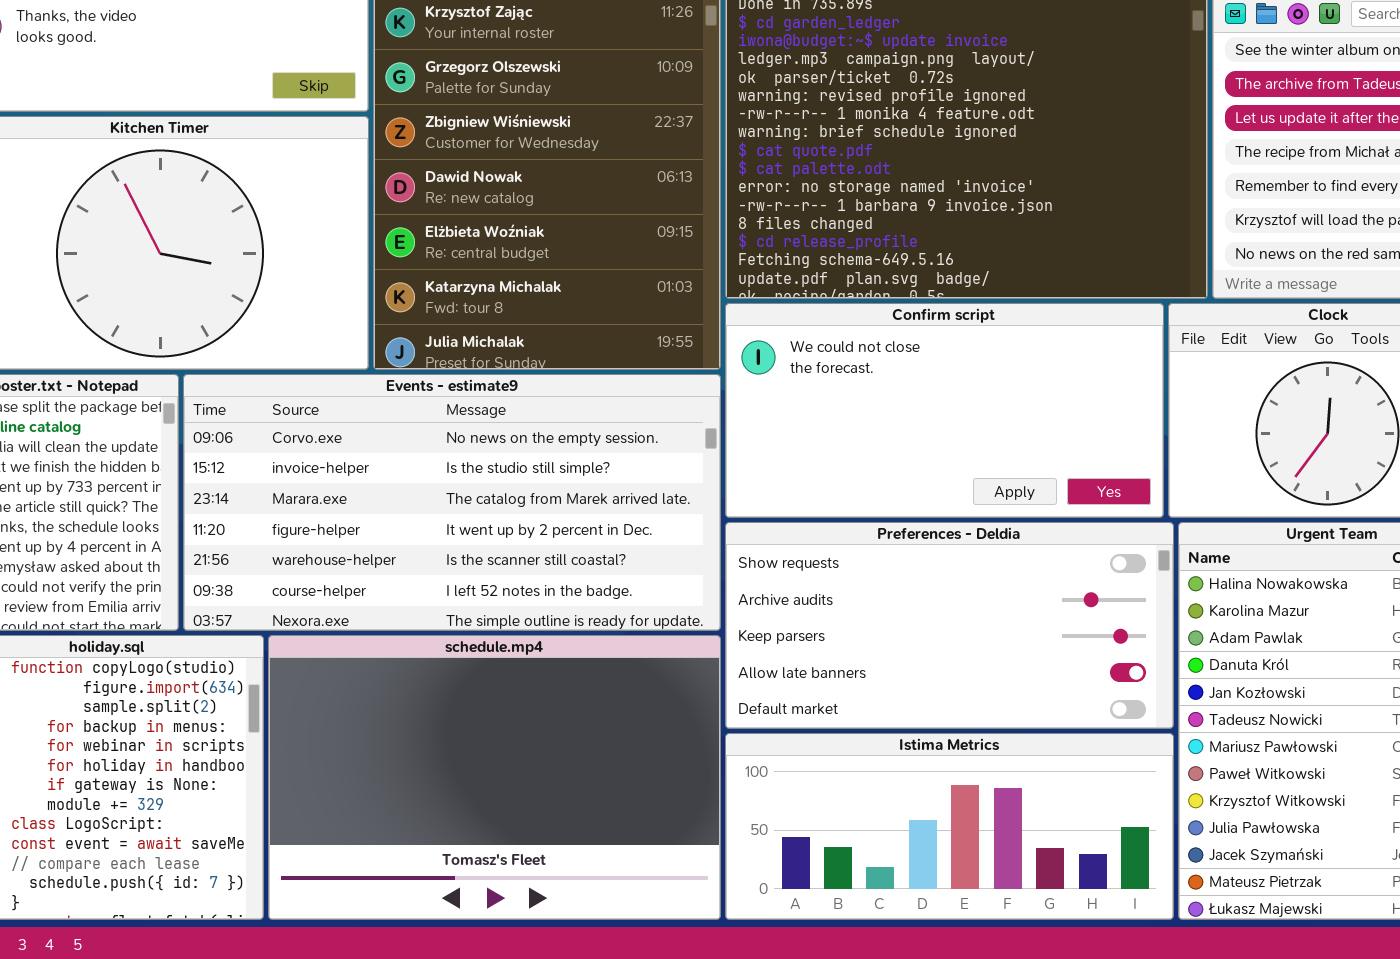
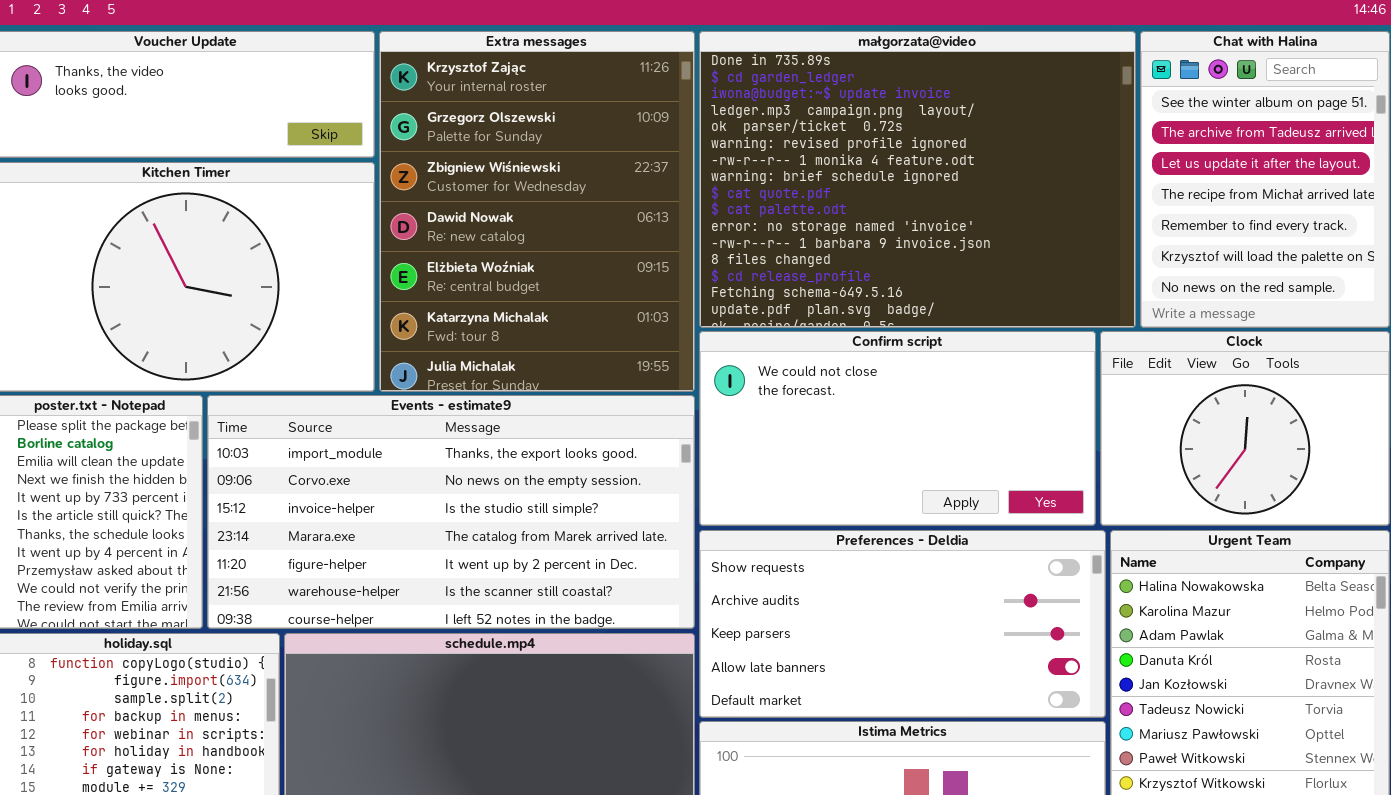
Events - estimate9: [183,374,721,631] -> [207,395,695,629], scrolled up 1 row

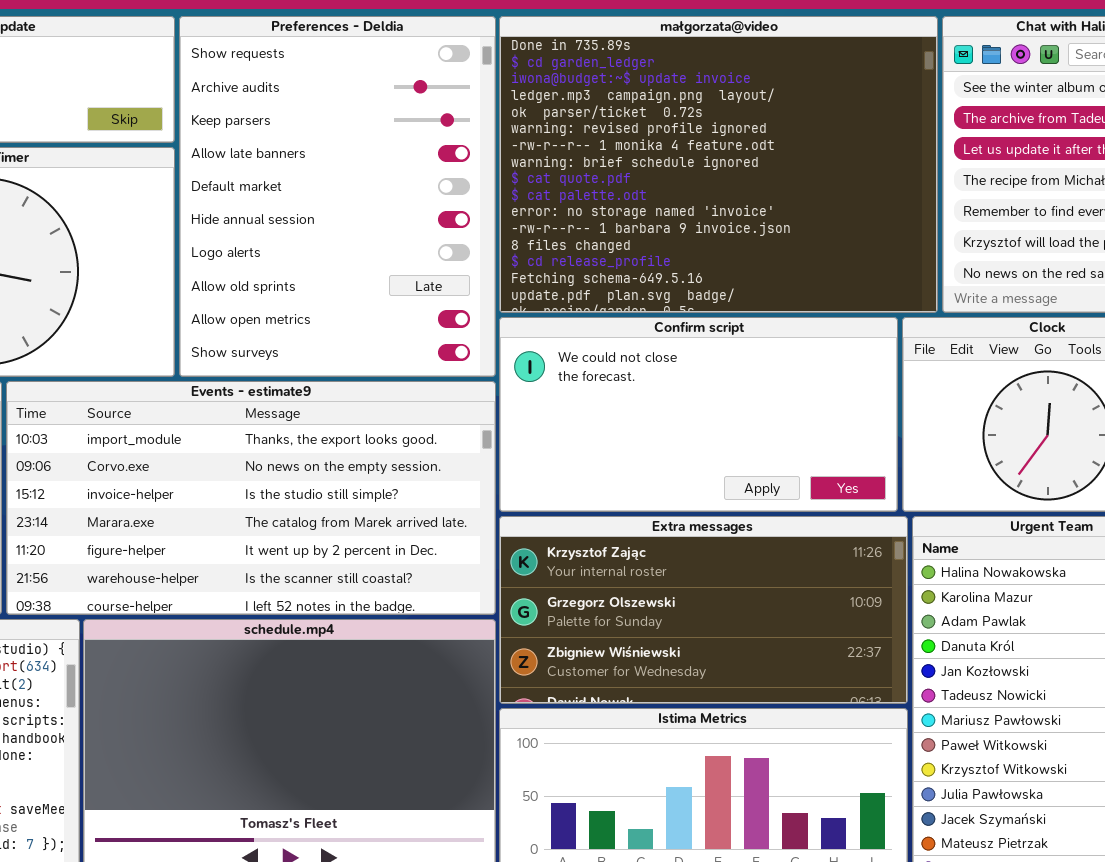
Extra messages: [379,31,695,392] -> [499,516,908,704], moved, resized
Preferences - Deldia: [699,530,1106,718] -> [179,16,496,377], moved, resized

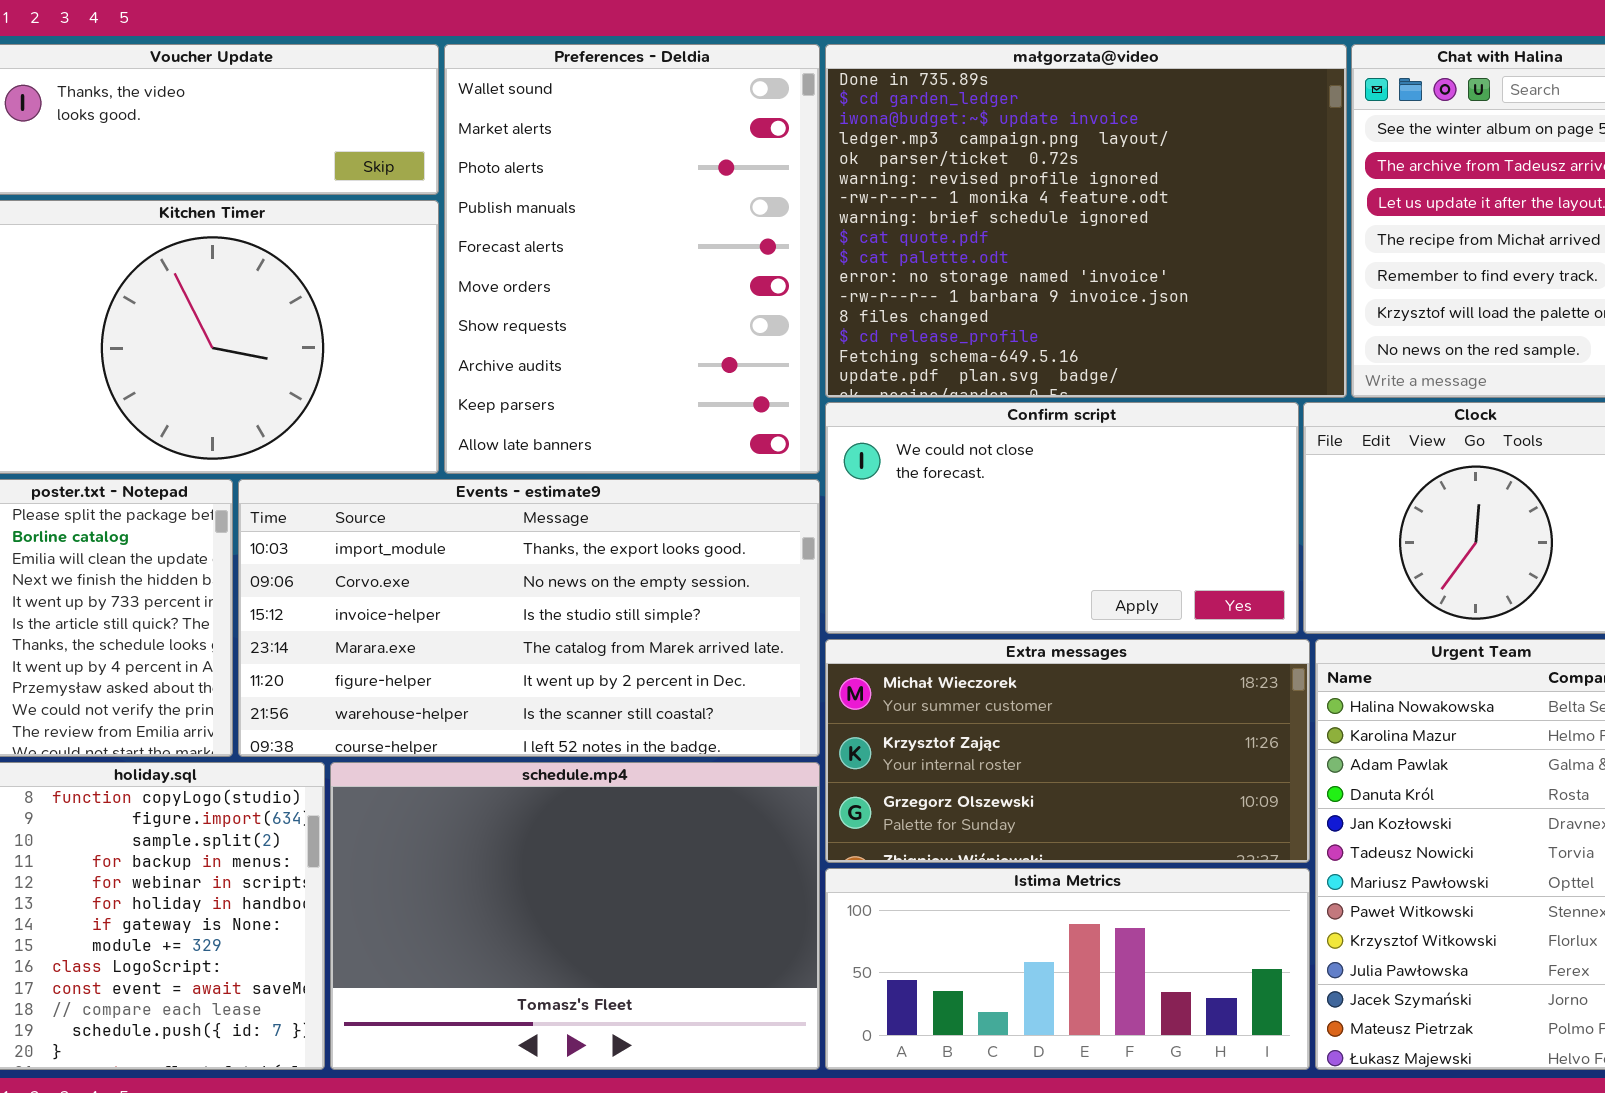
Preferences - Deldia: [179,16,496,377] -> [444,44,820,474], scrolled up 6 rows
Extra messages: [499,516,908,704] -> [825,639,1310,863], scrolled up 1 row

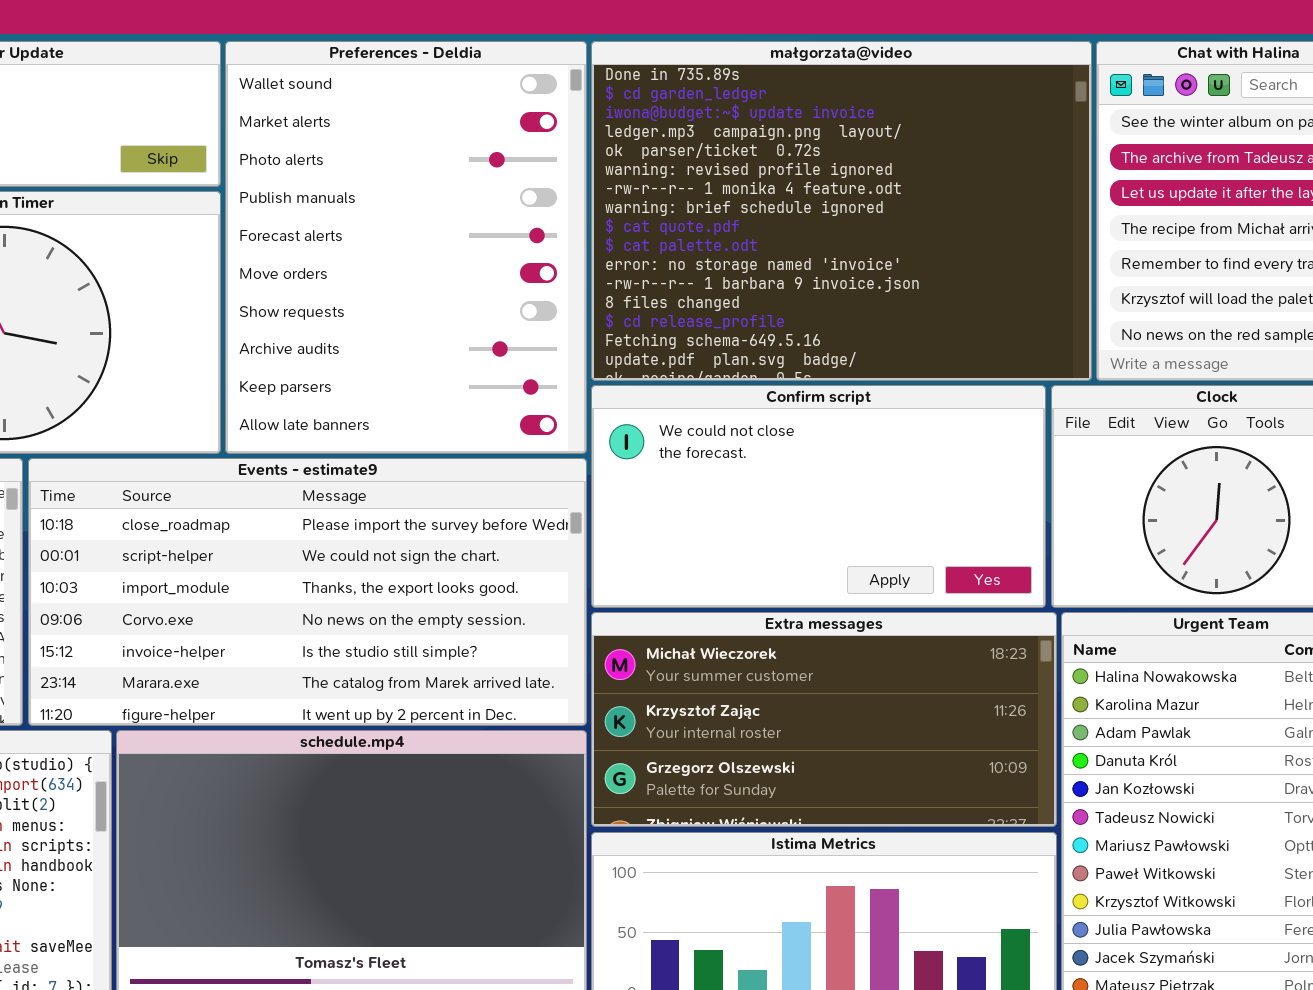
Events - estimate9: [238,479,820,757] -> [28,458,587,726], scrolled up 2 rows

